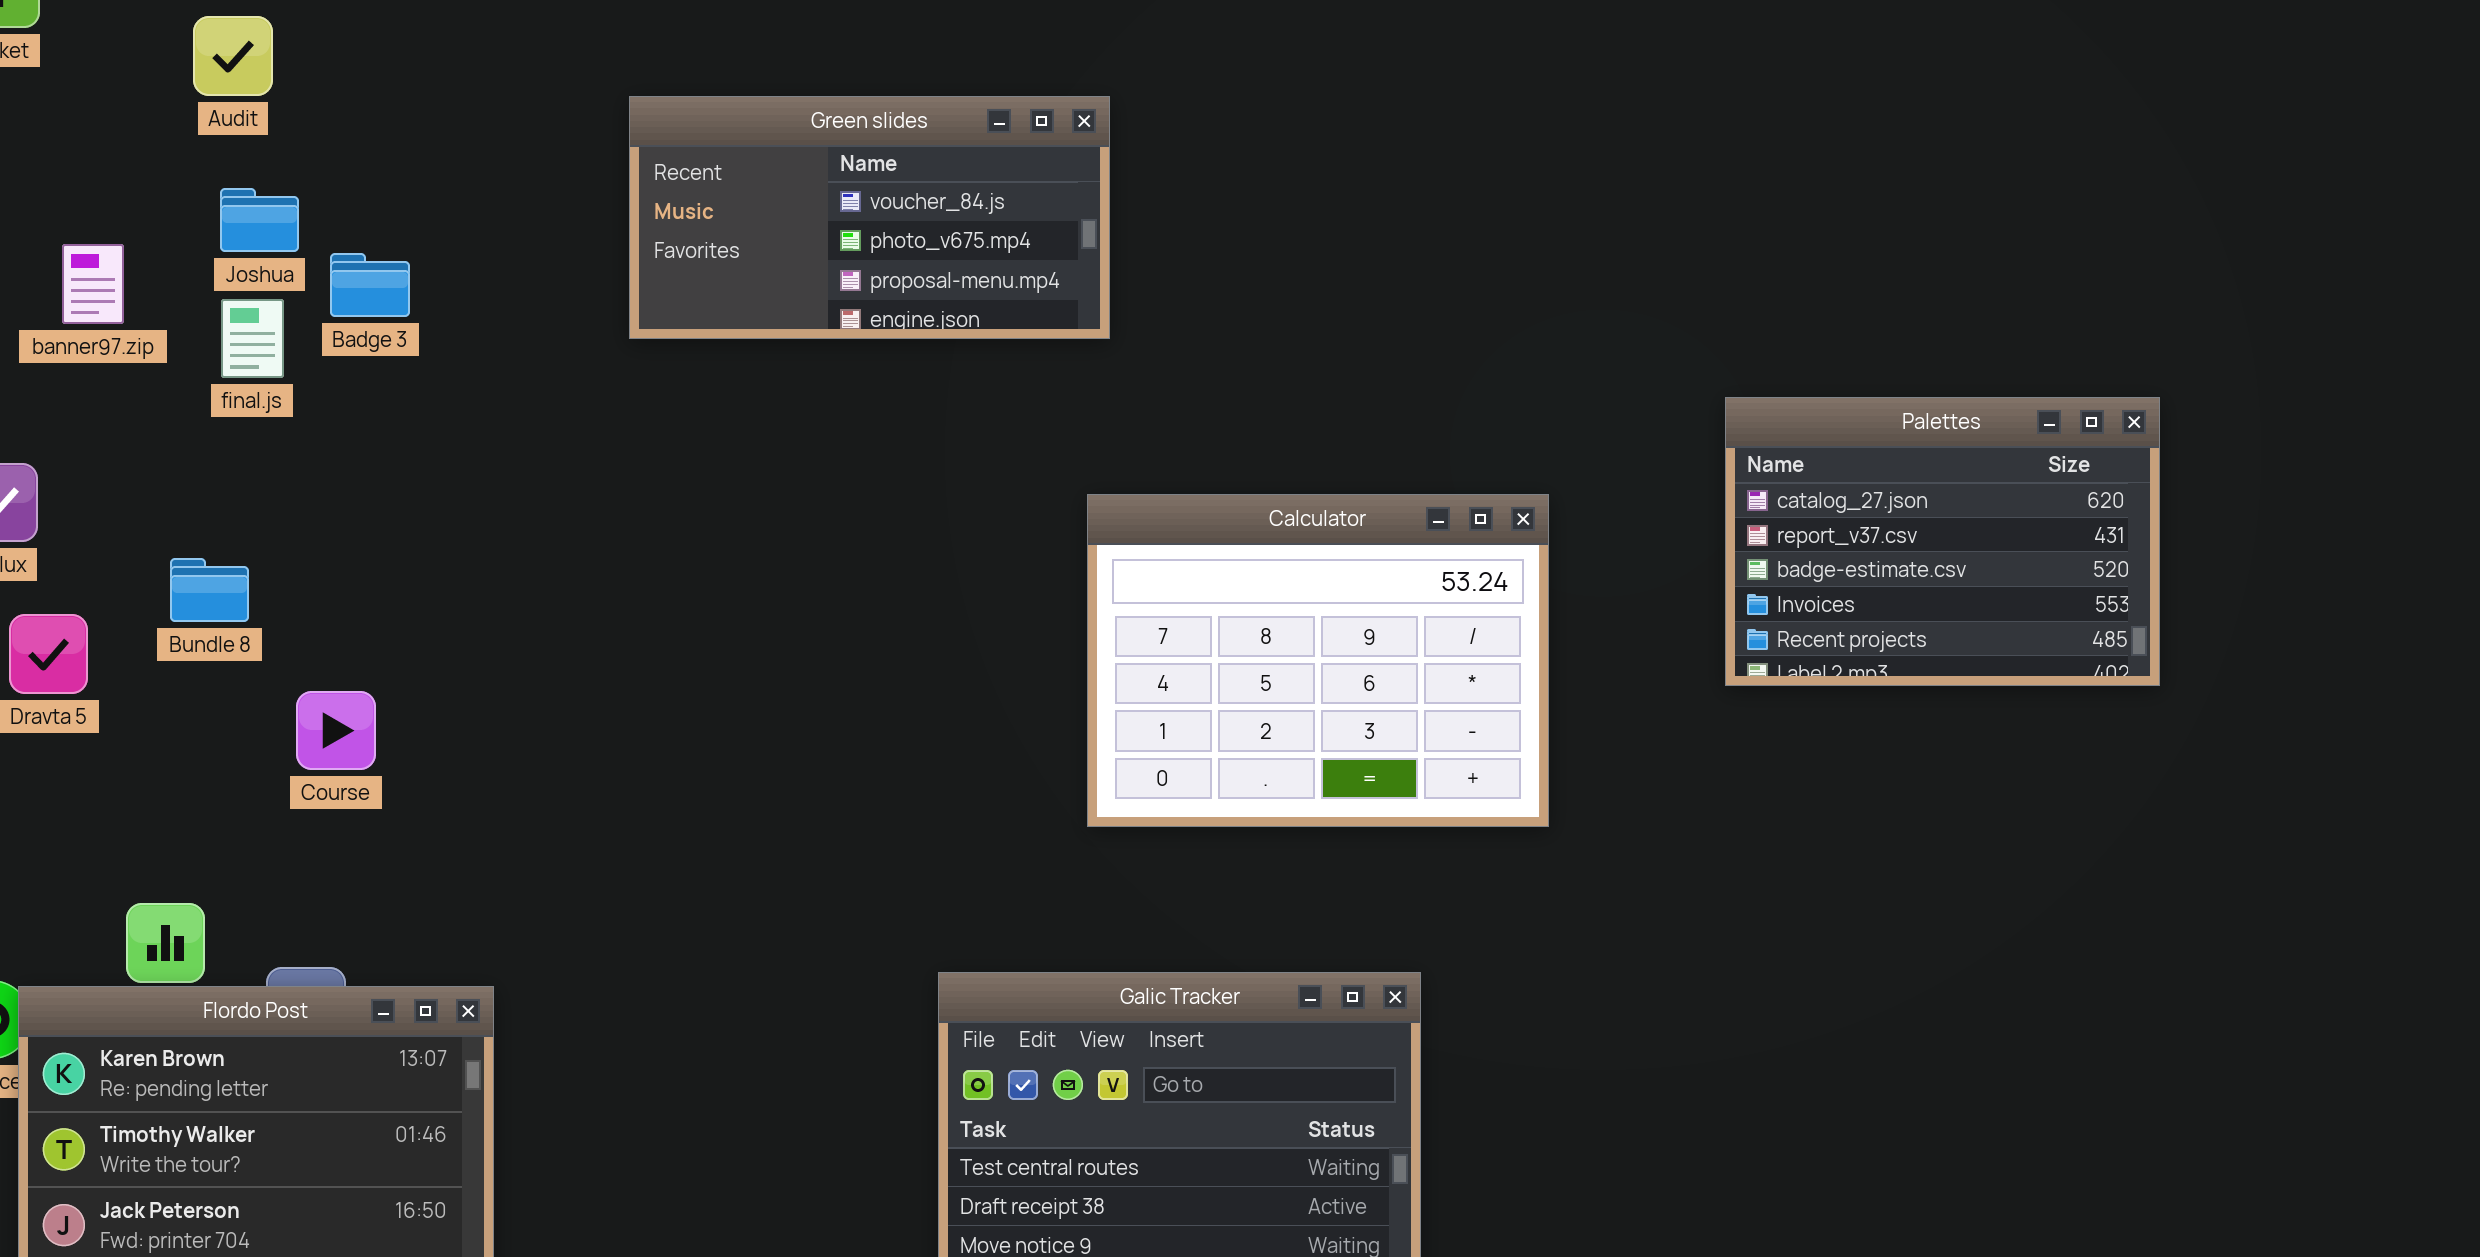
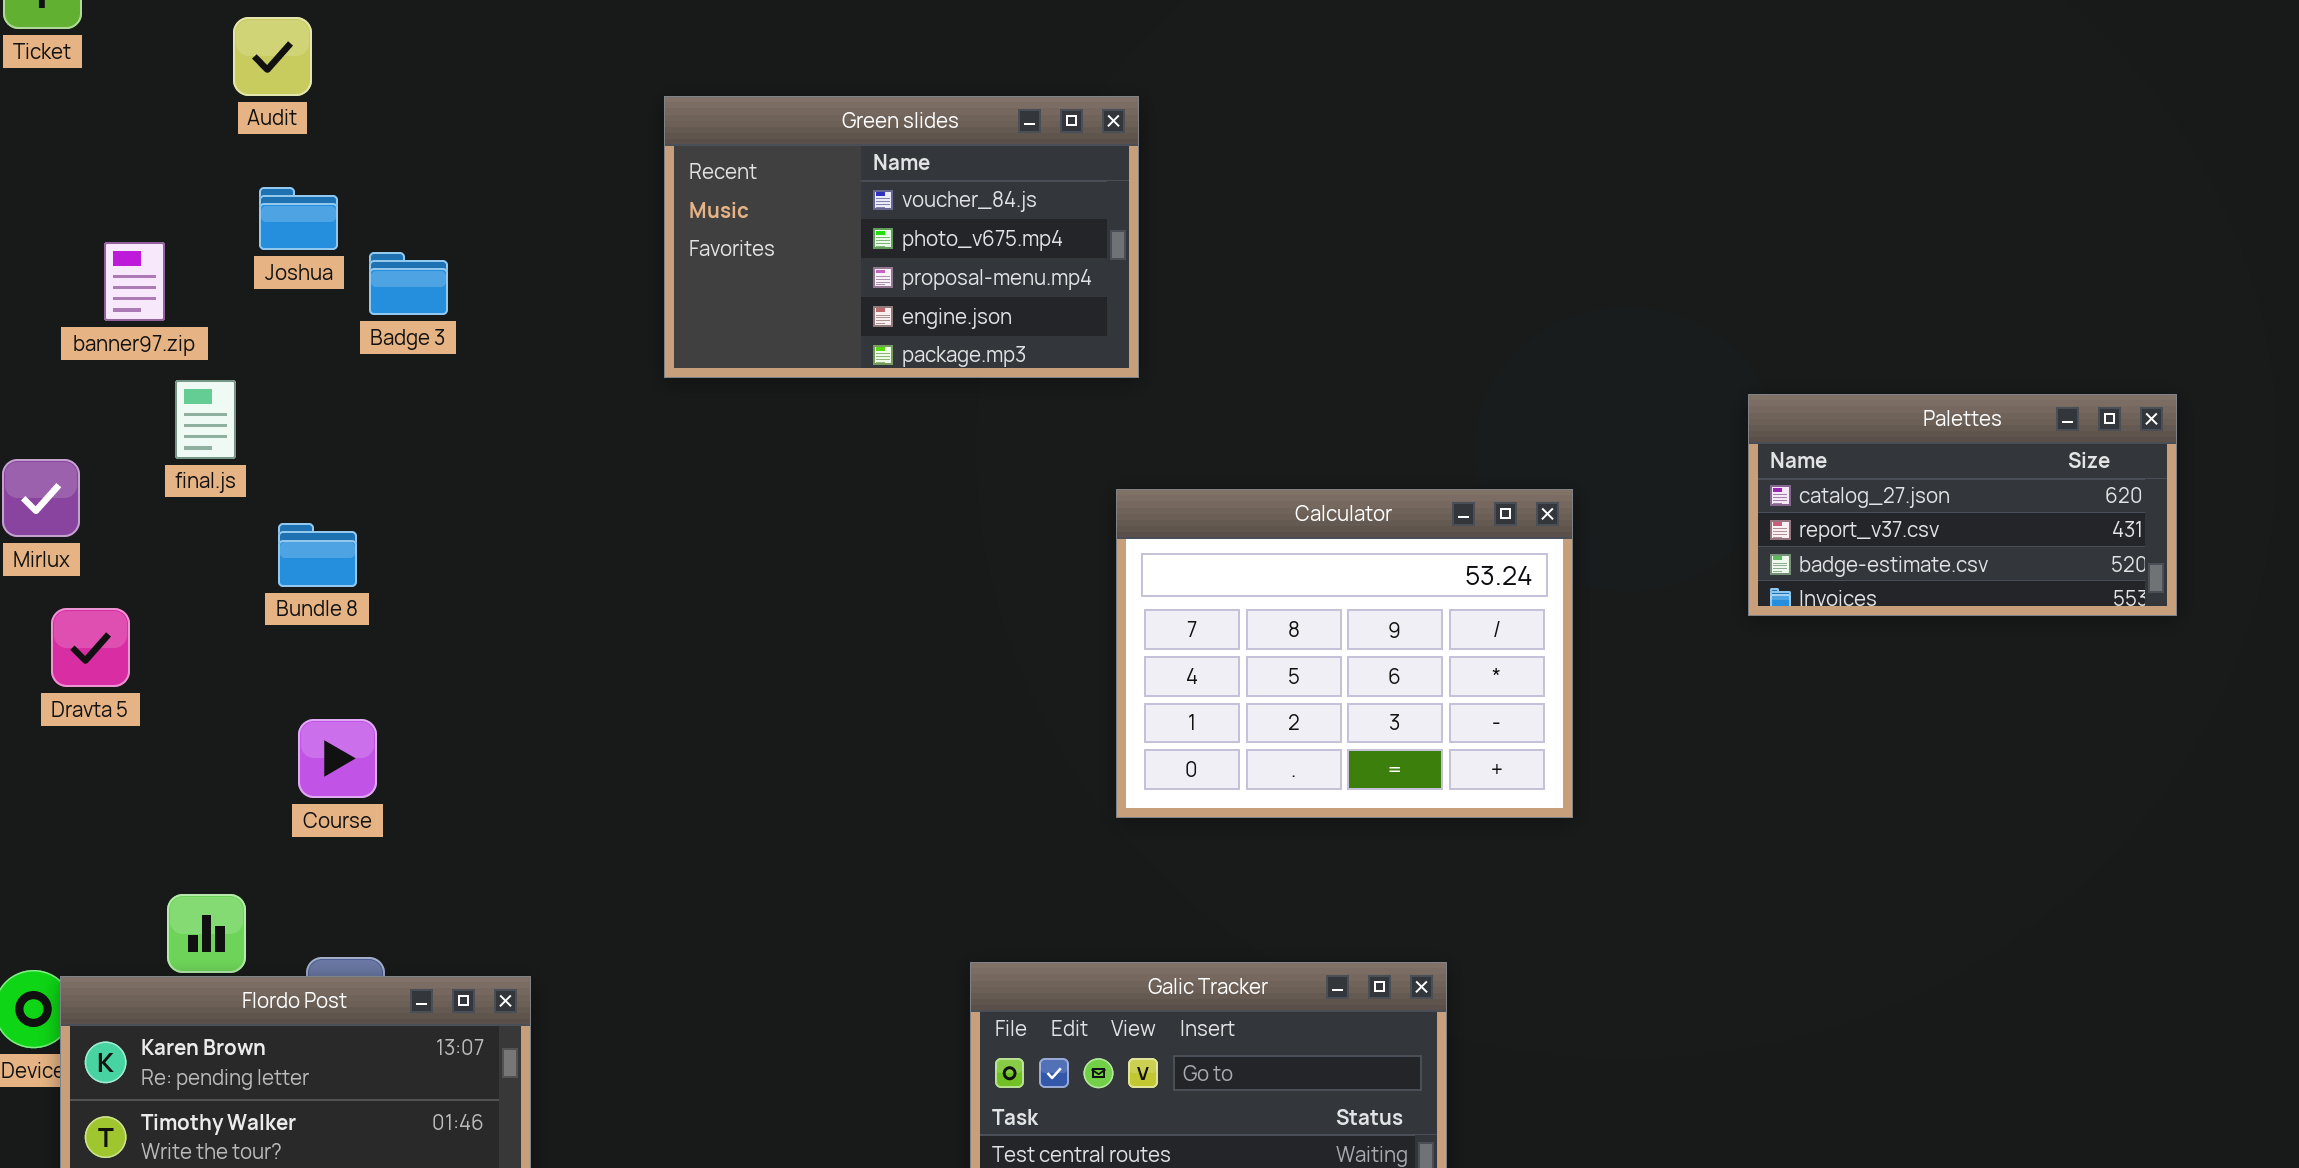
Green slides: [629,96,1110,339] -> [664,96,1139,378], resized
final.js: [221,299,284,378] -> [175,380,236,459], moved
Palettes: [1725,397,2160,686] -> [1748,394,2177,616], resized
Bundle 8: [170,558,249,622] -> [278,523,357,587], moved
Course: [296,691,376,770] -> [298,719,377,798], moved

